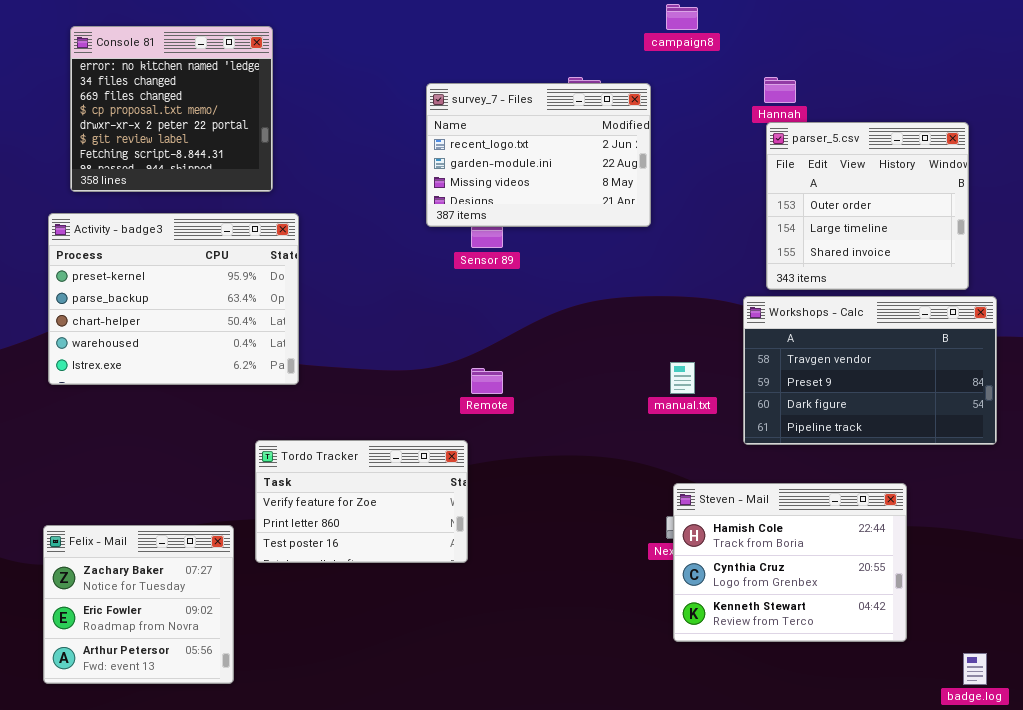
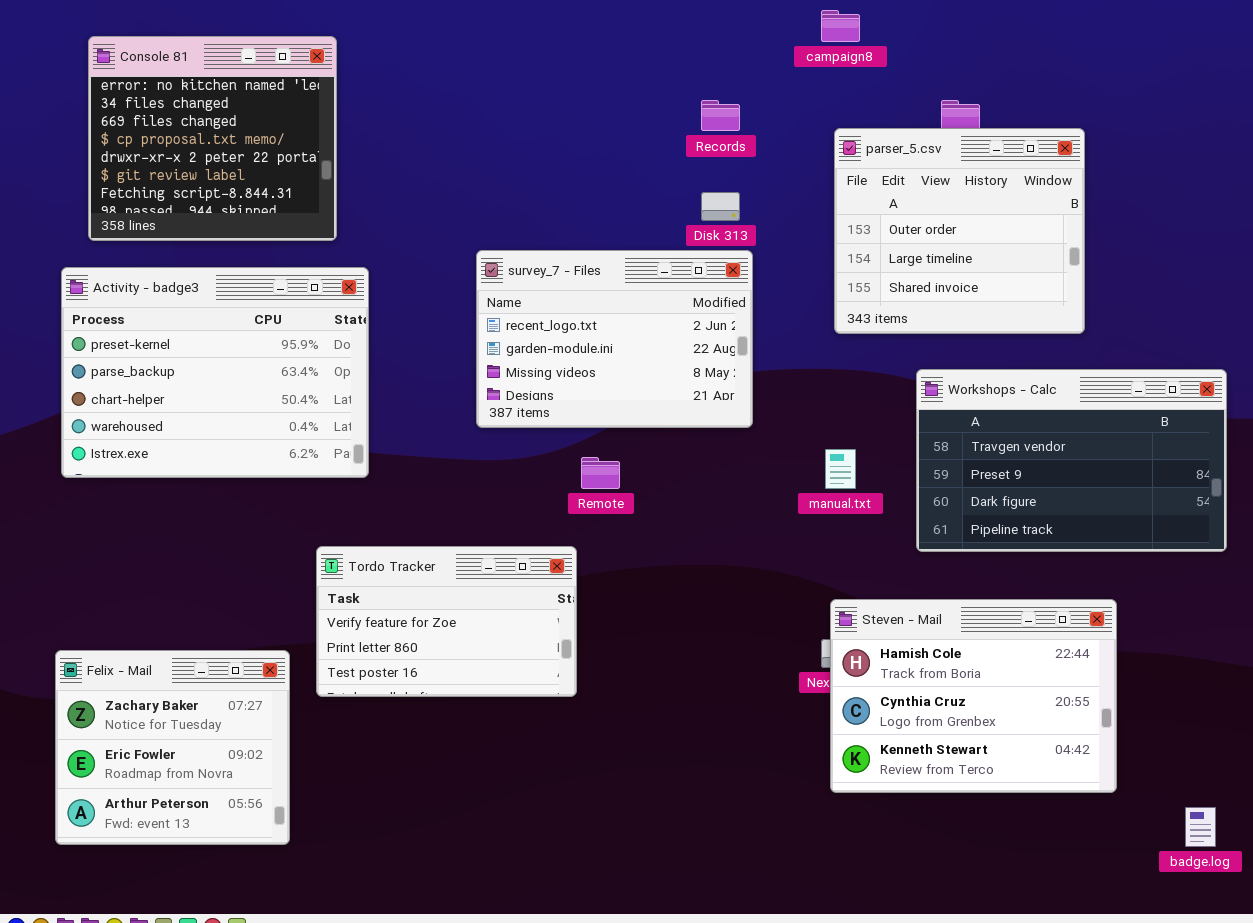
survey_7 - Files: [426,83,651,227] -> [476,250,753,428], moved
parser_5.csv: [766,122,969,290] -> [834,128,1085,334], moved

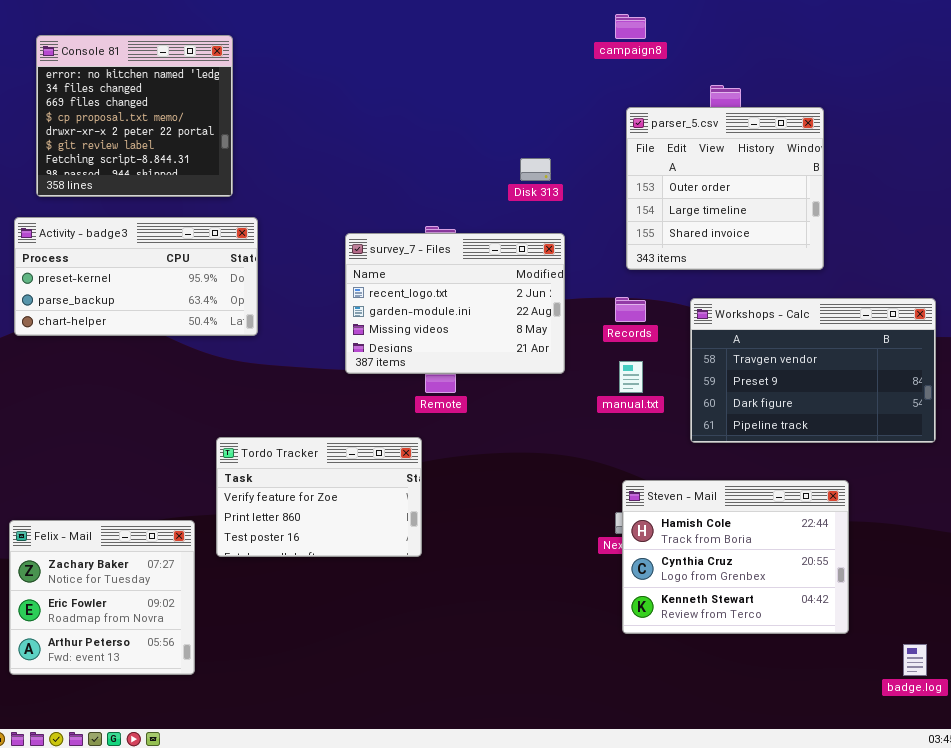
Records: [701,100,740,131] -> [615,297,646,322], moved
survey_7 - Files: [476,250,753,428] -> [345,233,565,374], moved
Activity - badge3: [61,267,369,478] -> [14,217,258,336], resized

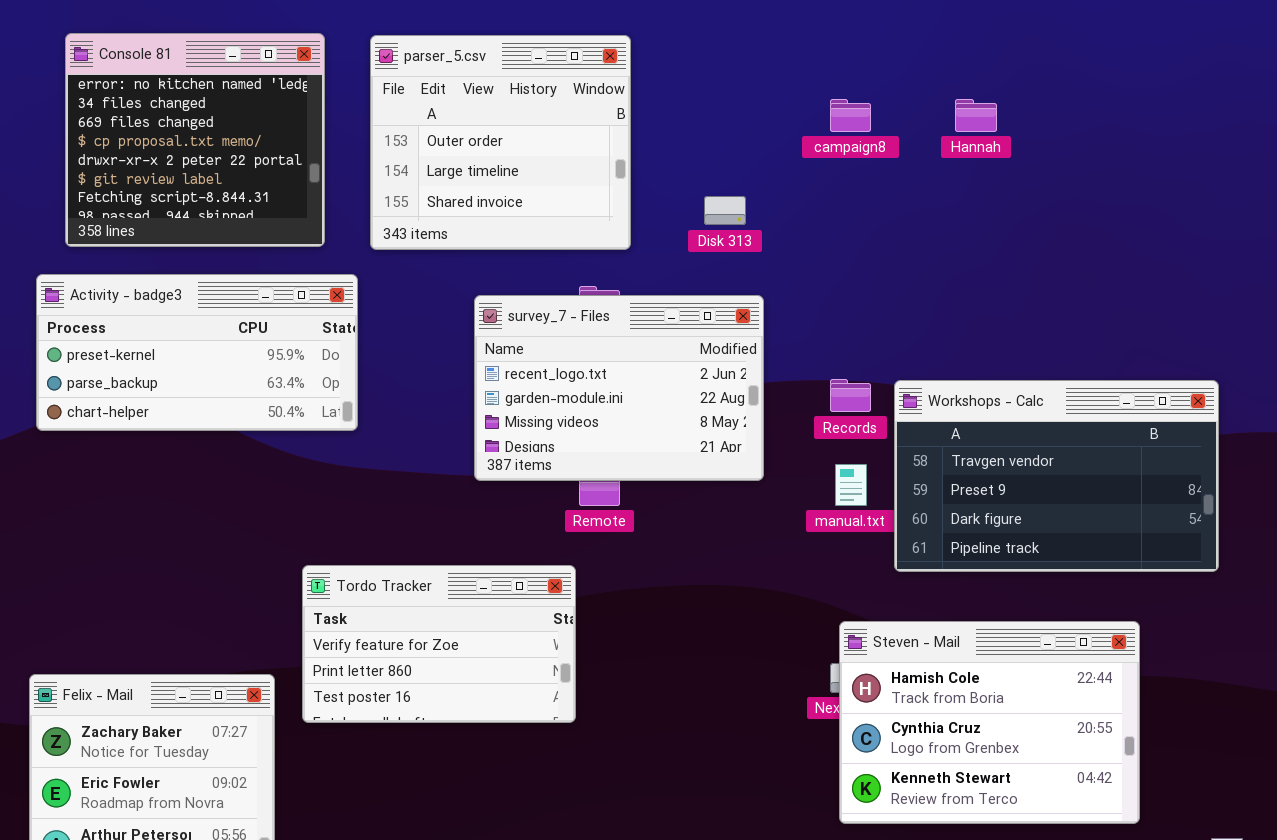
campaign8: [615,14,646,39] -> [830,99,871,132], moved
parser_5.csv: [626,107,824,270] -> [370,35,631,250], moved
Workshops - Calc: [690,298,936,443] -> [894,380,1219,572], moved

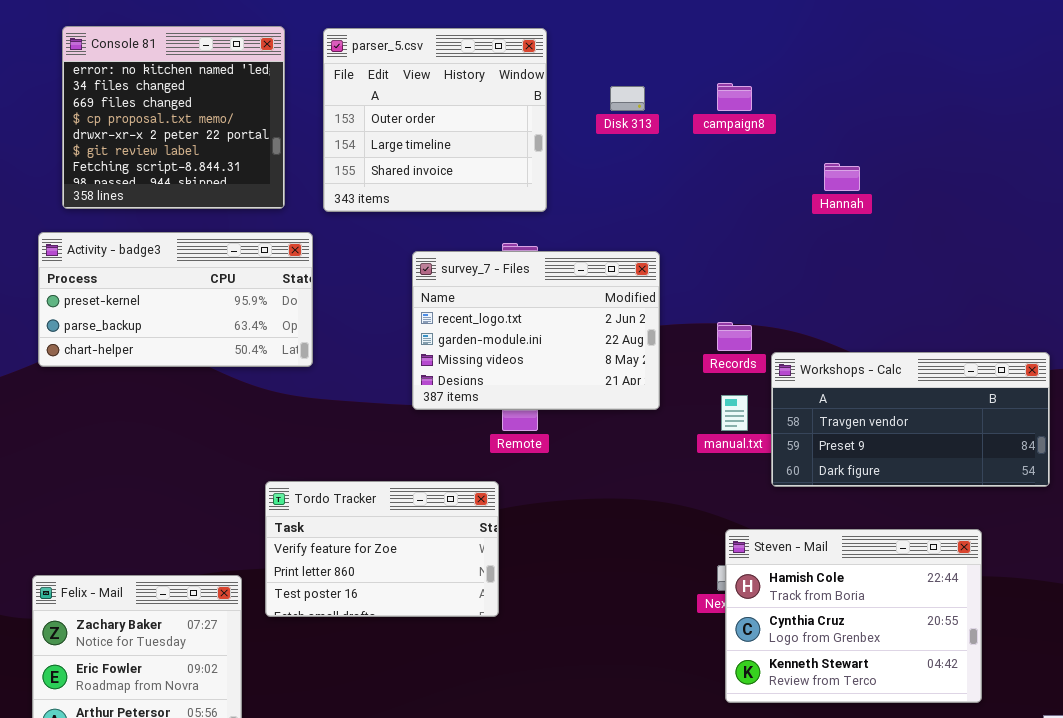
Hannah: [955,99,997,132] -> [824,163,860,191], moved
Disk 313: [704,196,746,225] -> [610,86,645,111], moved
Workshops - Calc: [894,380,1219,572] -> [771,352,1050,487], resized

